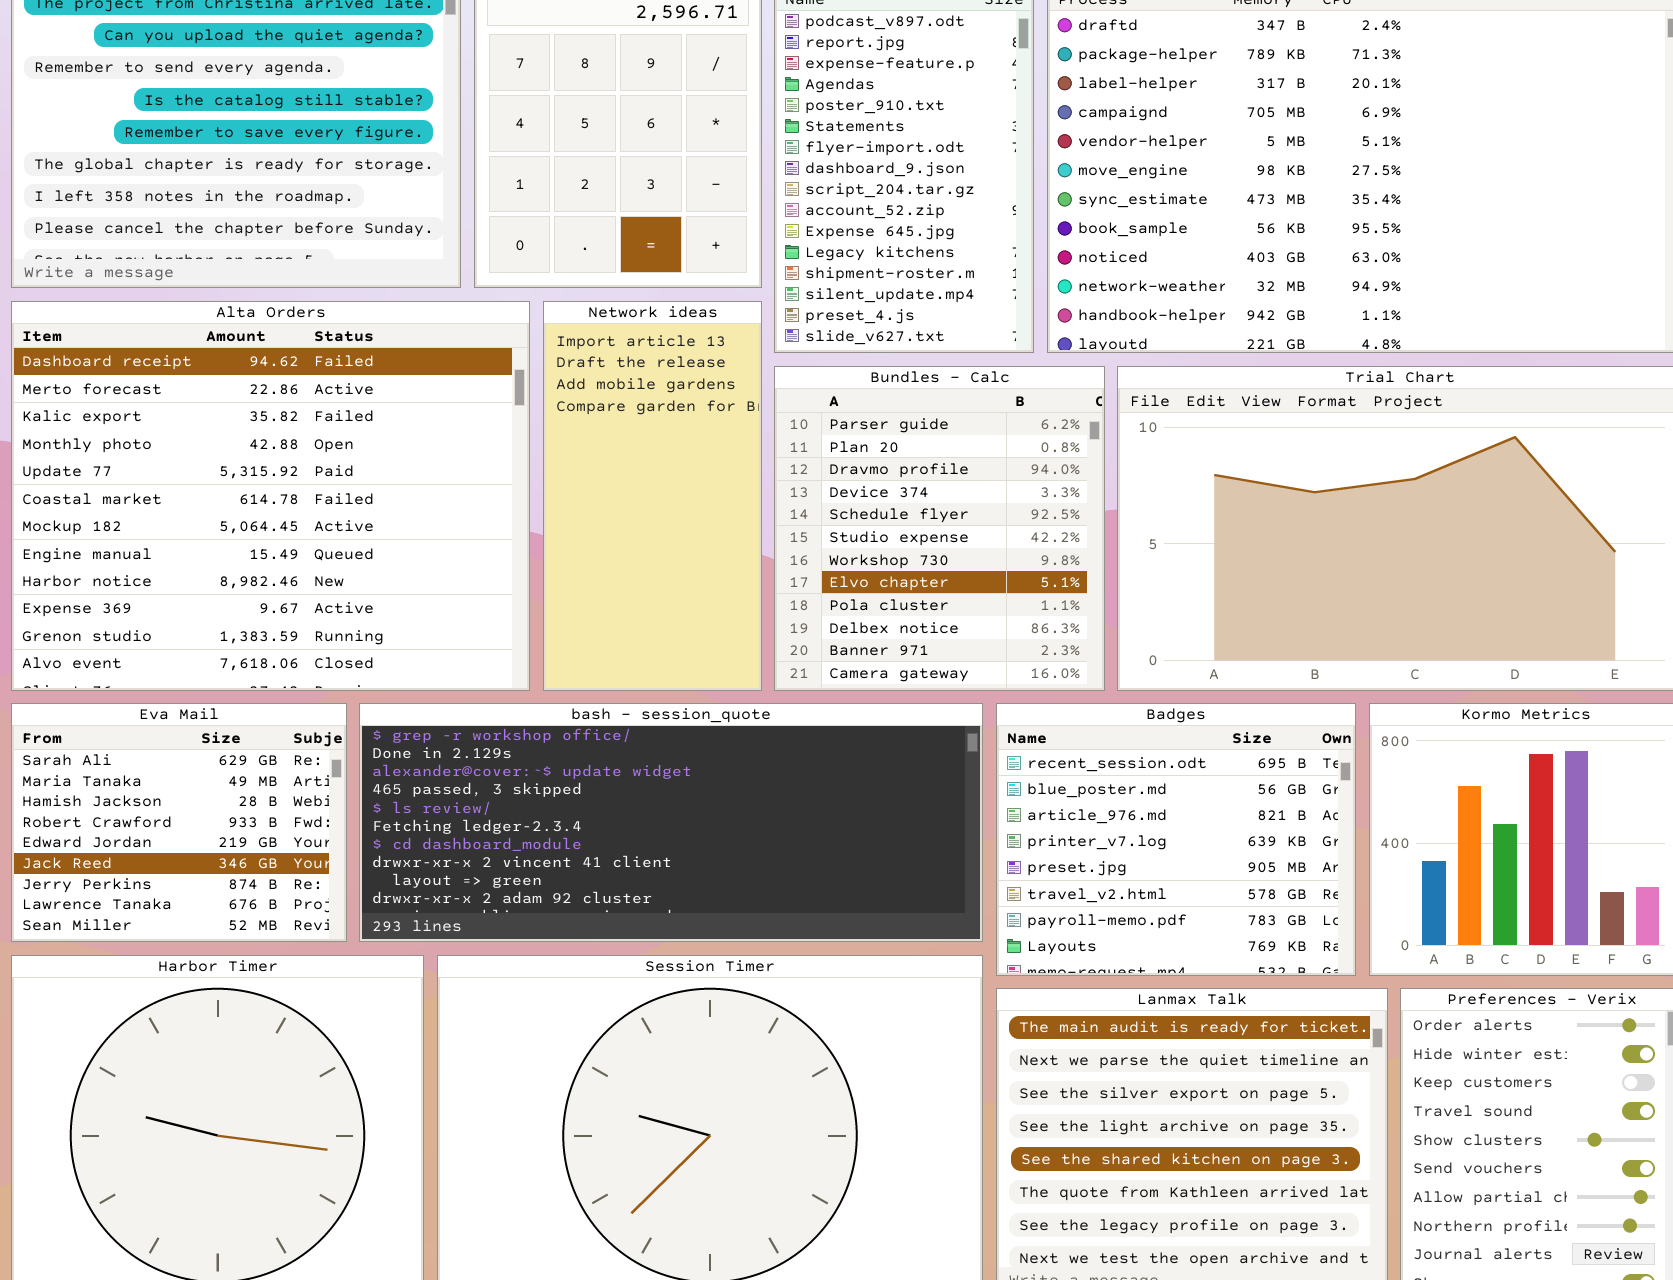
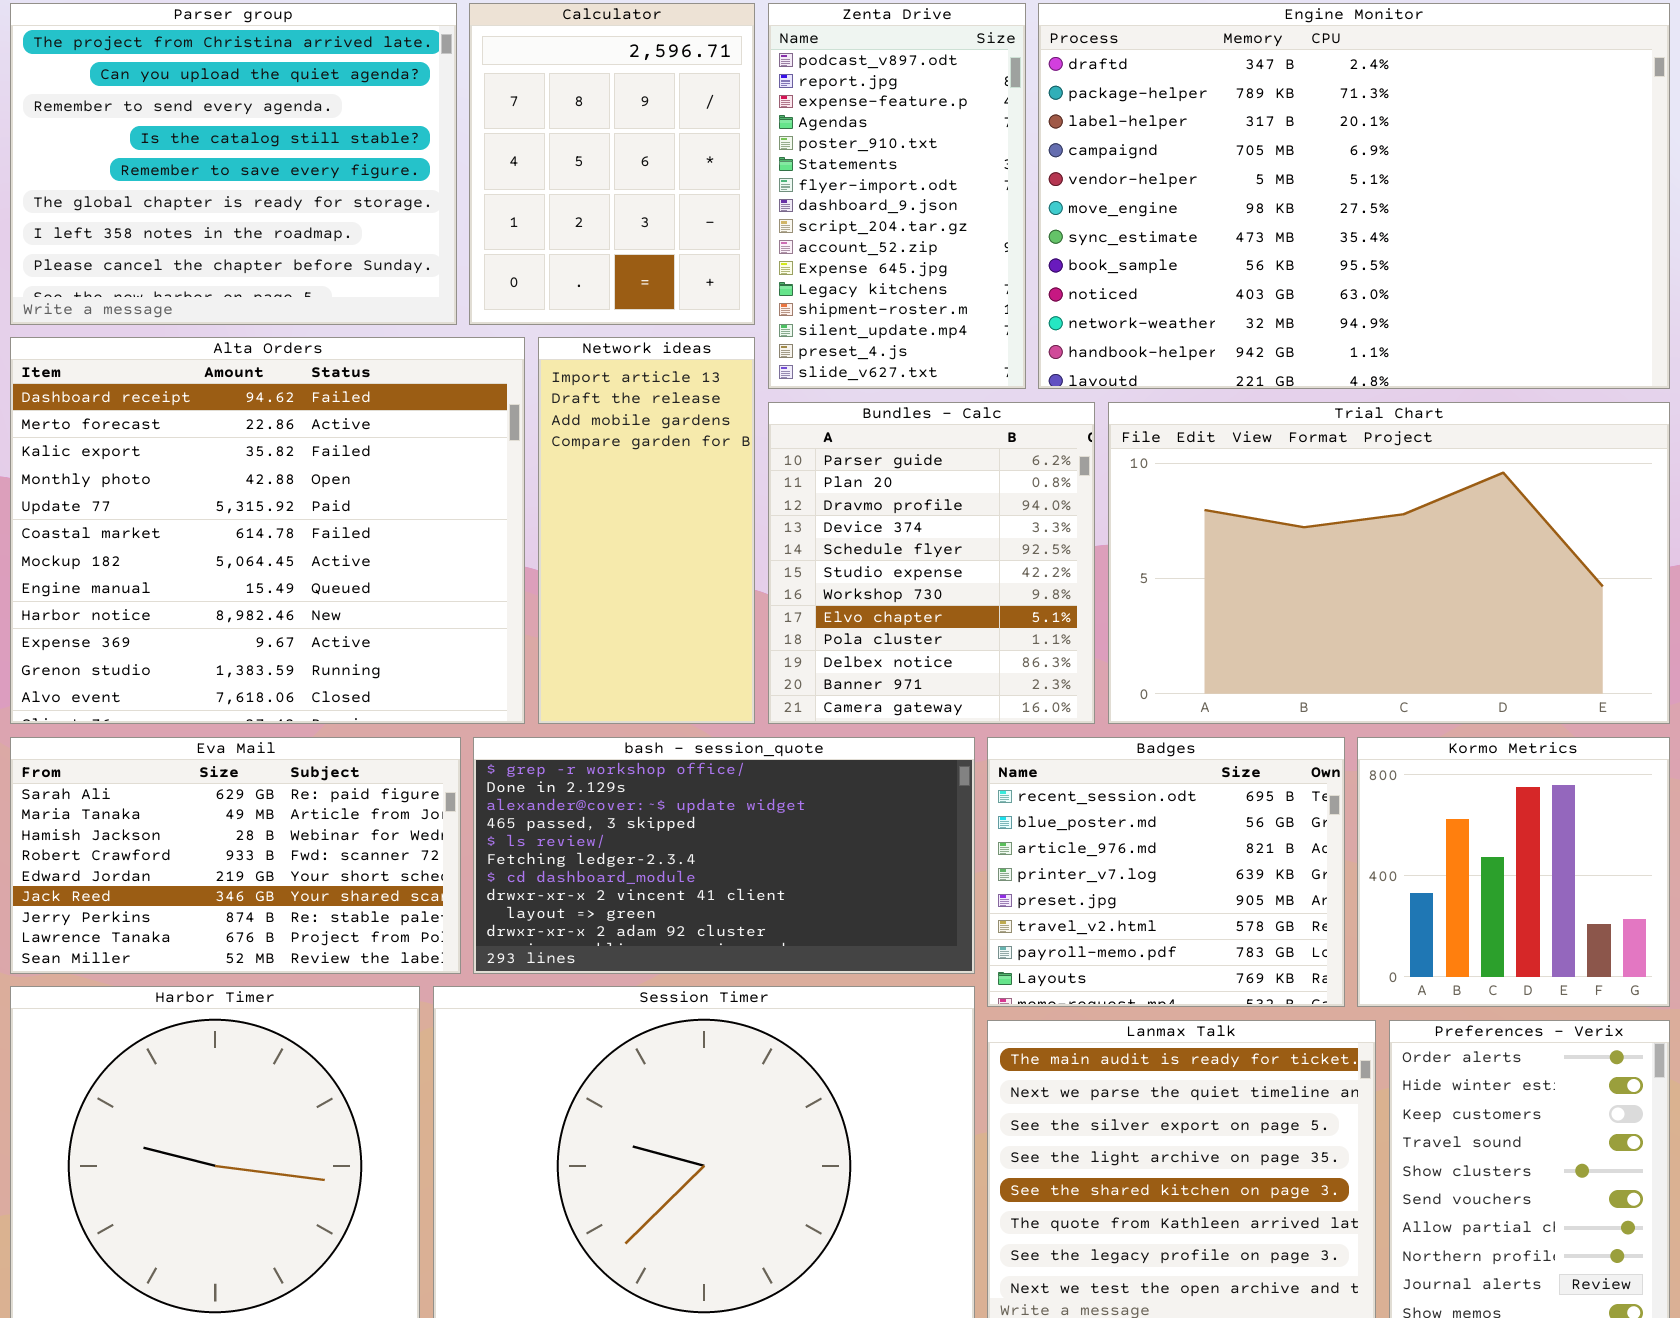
Eva Mail: [11,703,347,942] -> [10,737,461,974], resized
bash - session_quote: [359,703,983,942] -> [473,737,975,974], resized

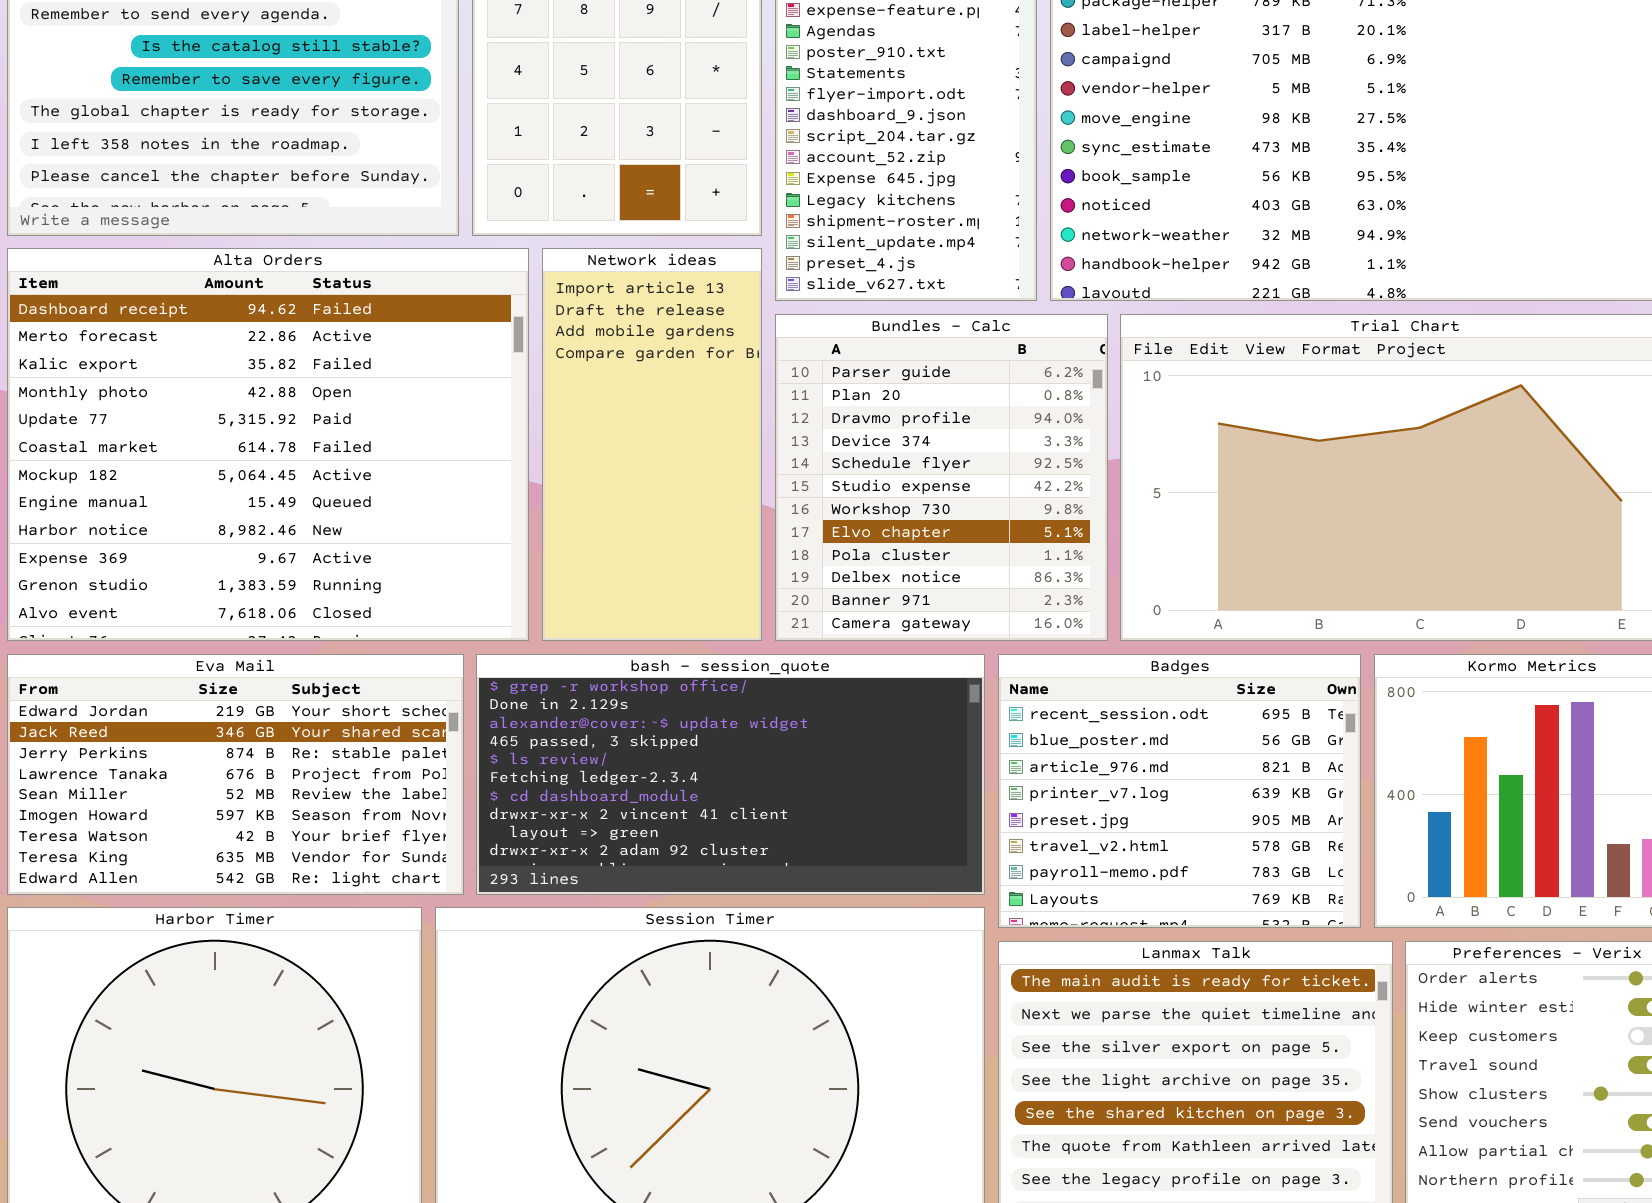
Eva Mail: [10,737,461,974] -> [7,654,464,895], scrolled down 4 rows

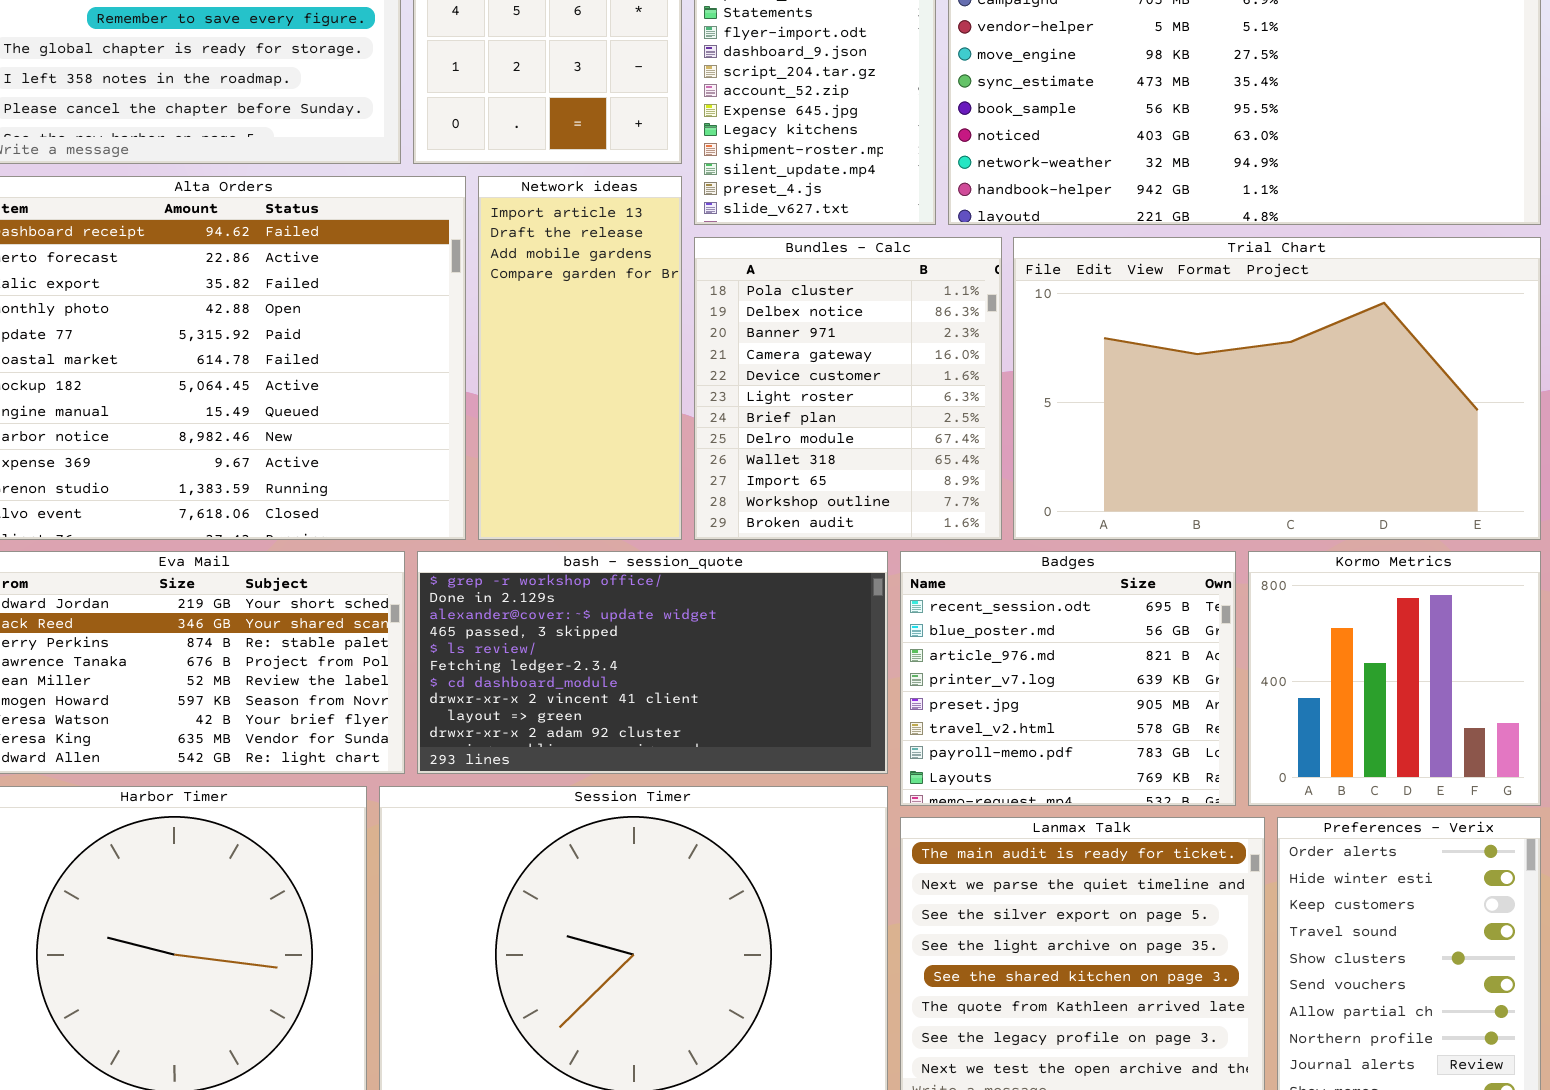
Bundles - Calc: [775,314,1108,641] -> [694,237,1002,540], scrolled down 8 rows

